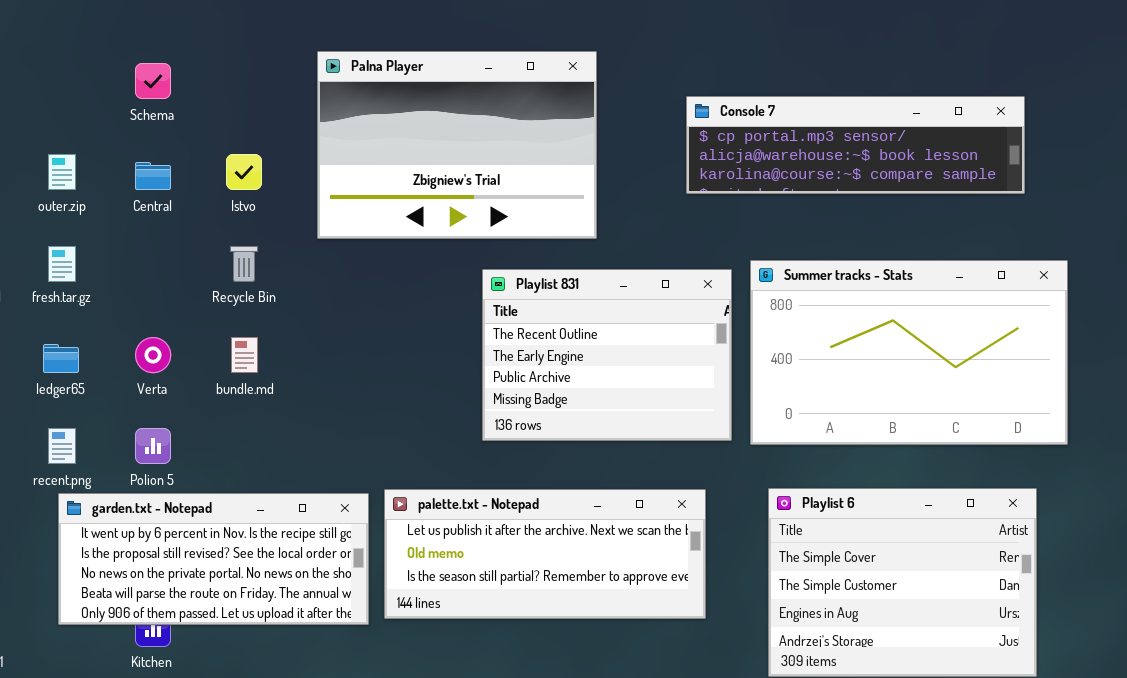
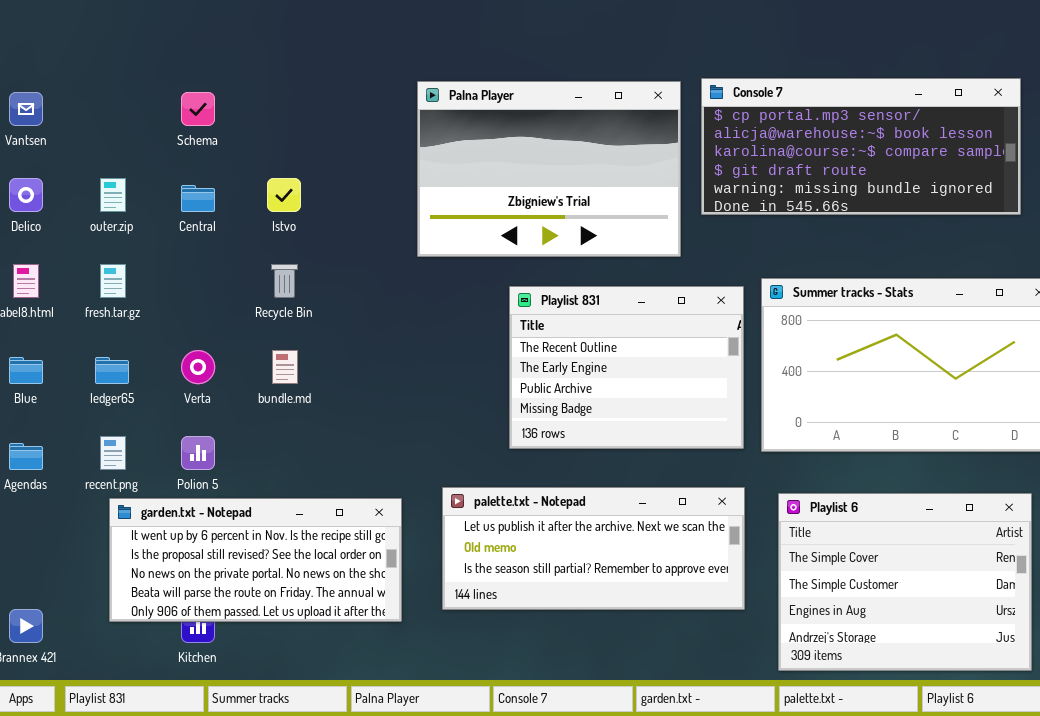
Palna Player: [317,51,597,239] -> [417,81,681,257], moved
Console 7: [686,96,1025,194] -> [701,78,1021,215], resized
palette.txt - Notepad: [384,489,706,619] -> [442,487,745,610], moved

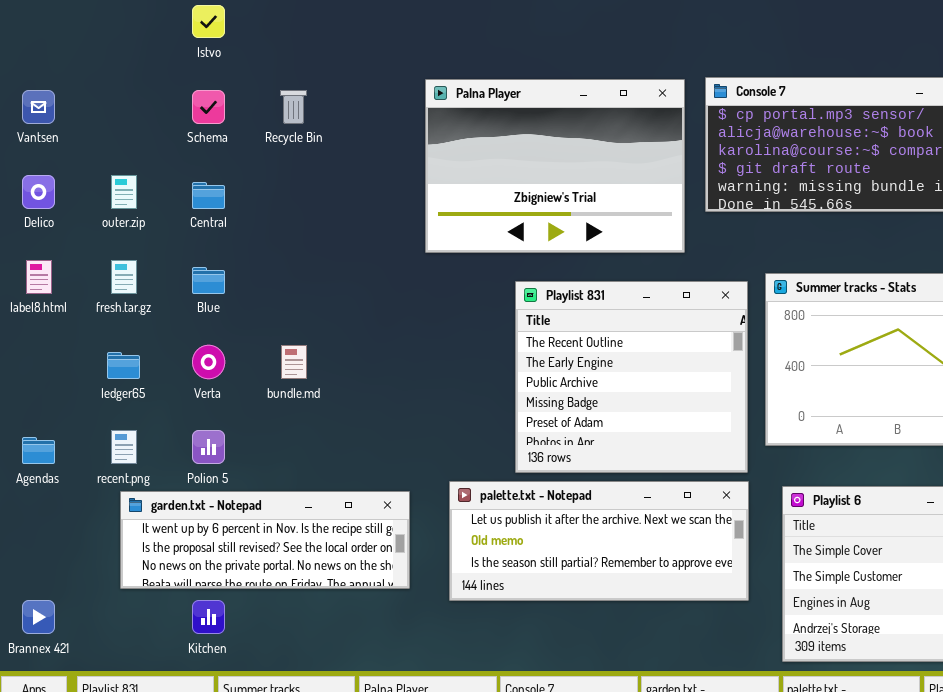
Istvo: [267,178,301,212] -> [192,5,225,38], moved
Recycle Bin: [271,264,298,298] -> [280,90,307,124], moved
Playlist 831: [509,286,744,449] -> [515,281,748,473], resized
Blue: [9,357,43,384] -> [192,267,225,294], moved
garden.txt - Notepad: [109,498,402,622] -> [120,491,410,589], resized

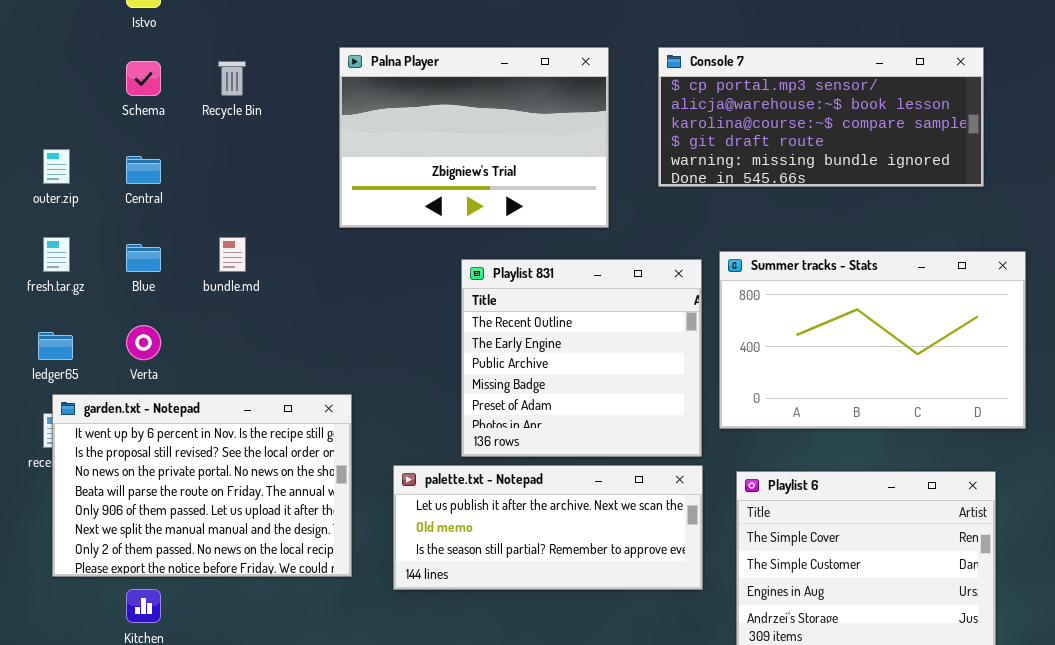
Palna Player: [425,79,685,253] -> [339,47,609,228], moved
bundle.md: [281,345,307,379] -> [219,237,246,272], moved
garden.txt - Notepad: [120,491,410,589] -> [52,394,352,577], resized

